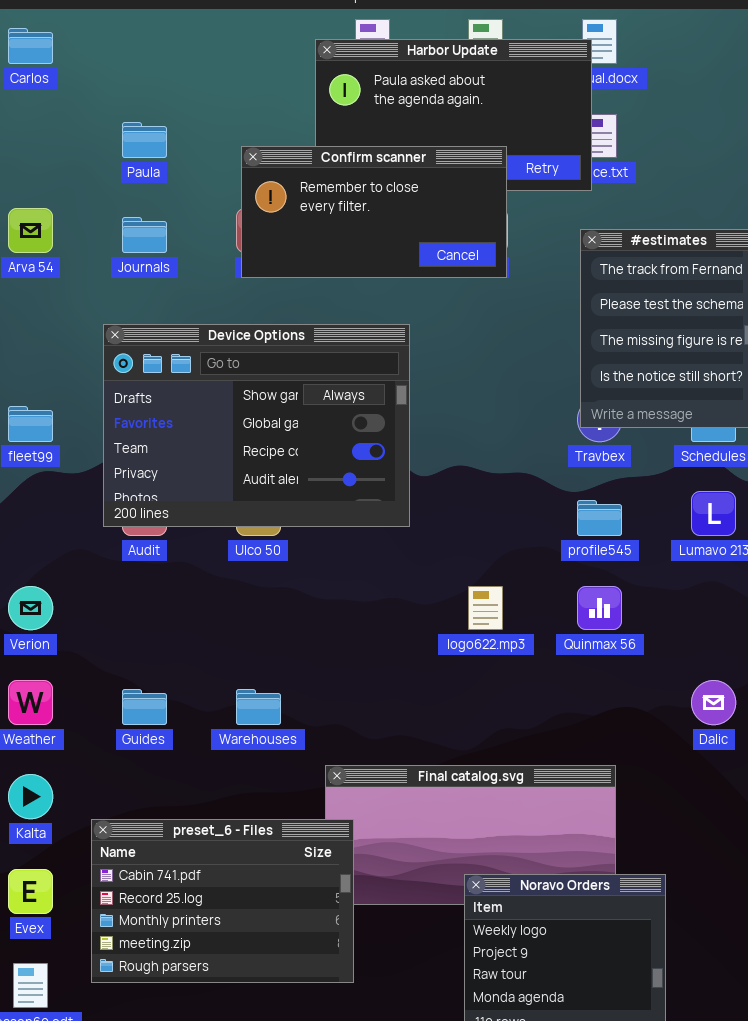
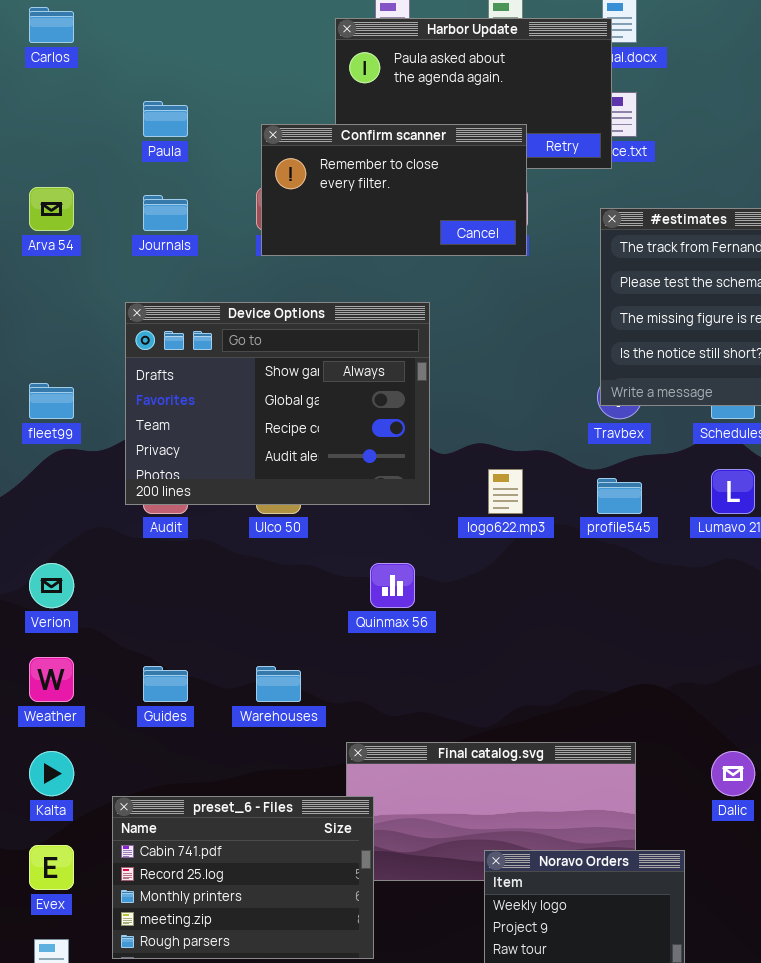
logo622.mp3: [468,586,503,630] -> [488,469,523,514], moved
Quinmax 56: [577,586,622,630] -> [370,563,415,608], moved
Dalic: [691,680,736,725] -> [711,751,755,796], moved

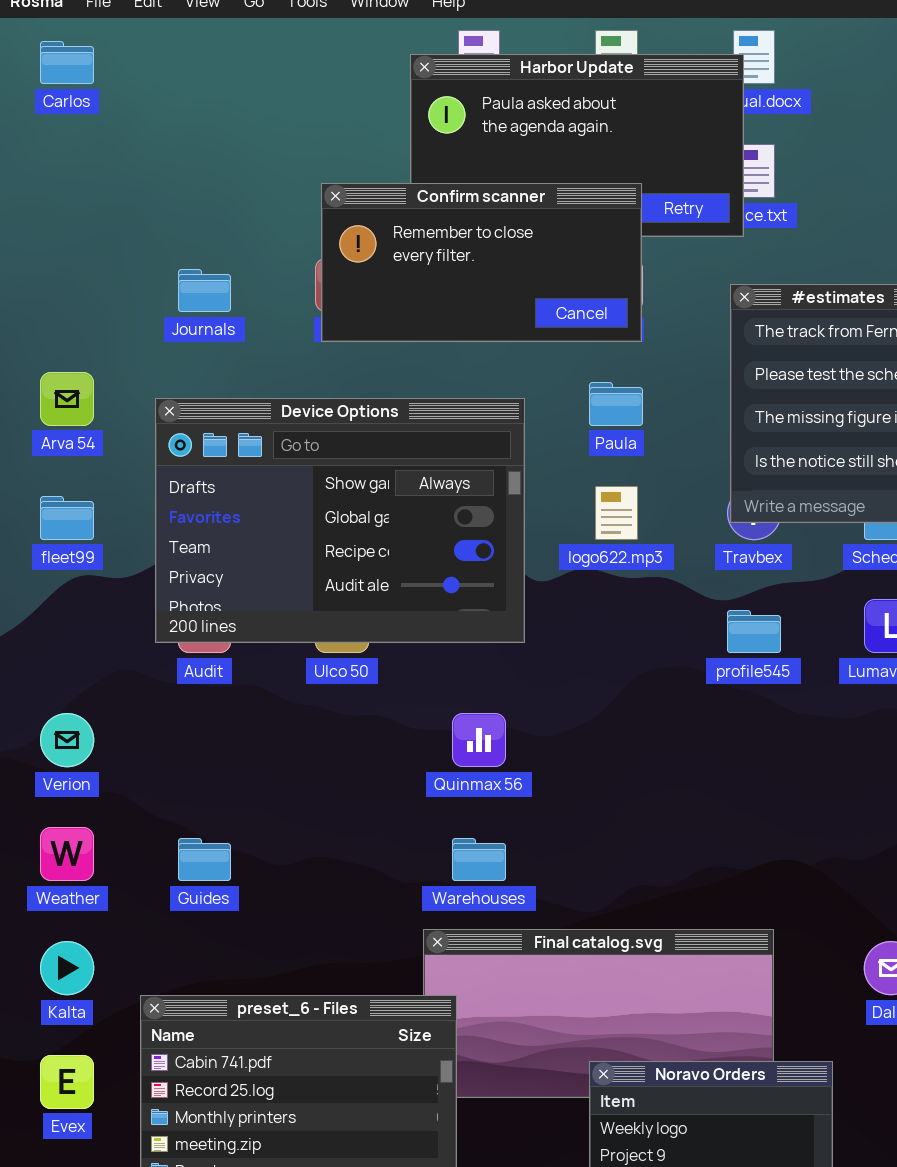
Paula: [143,101,188,137] -> [589,382,643,426], moved
Arva 54: [29,187,74,231] -> [40,372,94,426], moved
logo622.mp3: [488,469,523,514] -> [595,486,638,540], moved
Warehouses: [256,666,301,702] -> [452,838,506,881], moved

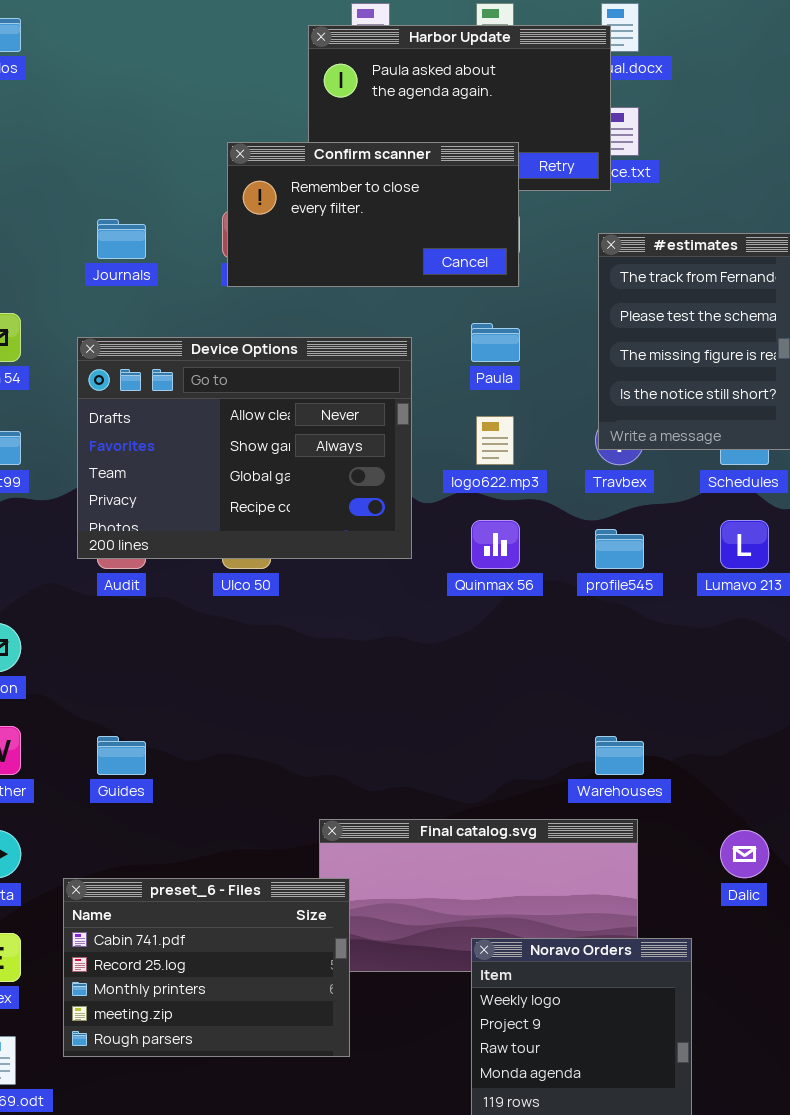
Device Options: [155,398,525,643] -> [77,337,412,559], scrolled up 1 row
Quinmax 56: [452,713,506,767] -> [471,520,520,569], moved
Warehouses: [452,838,506,881] -> [595,736,644,775], moved

